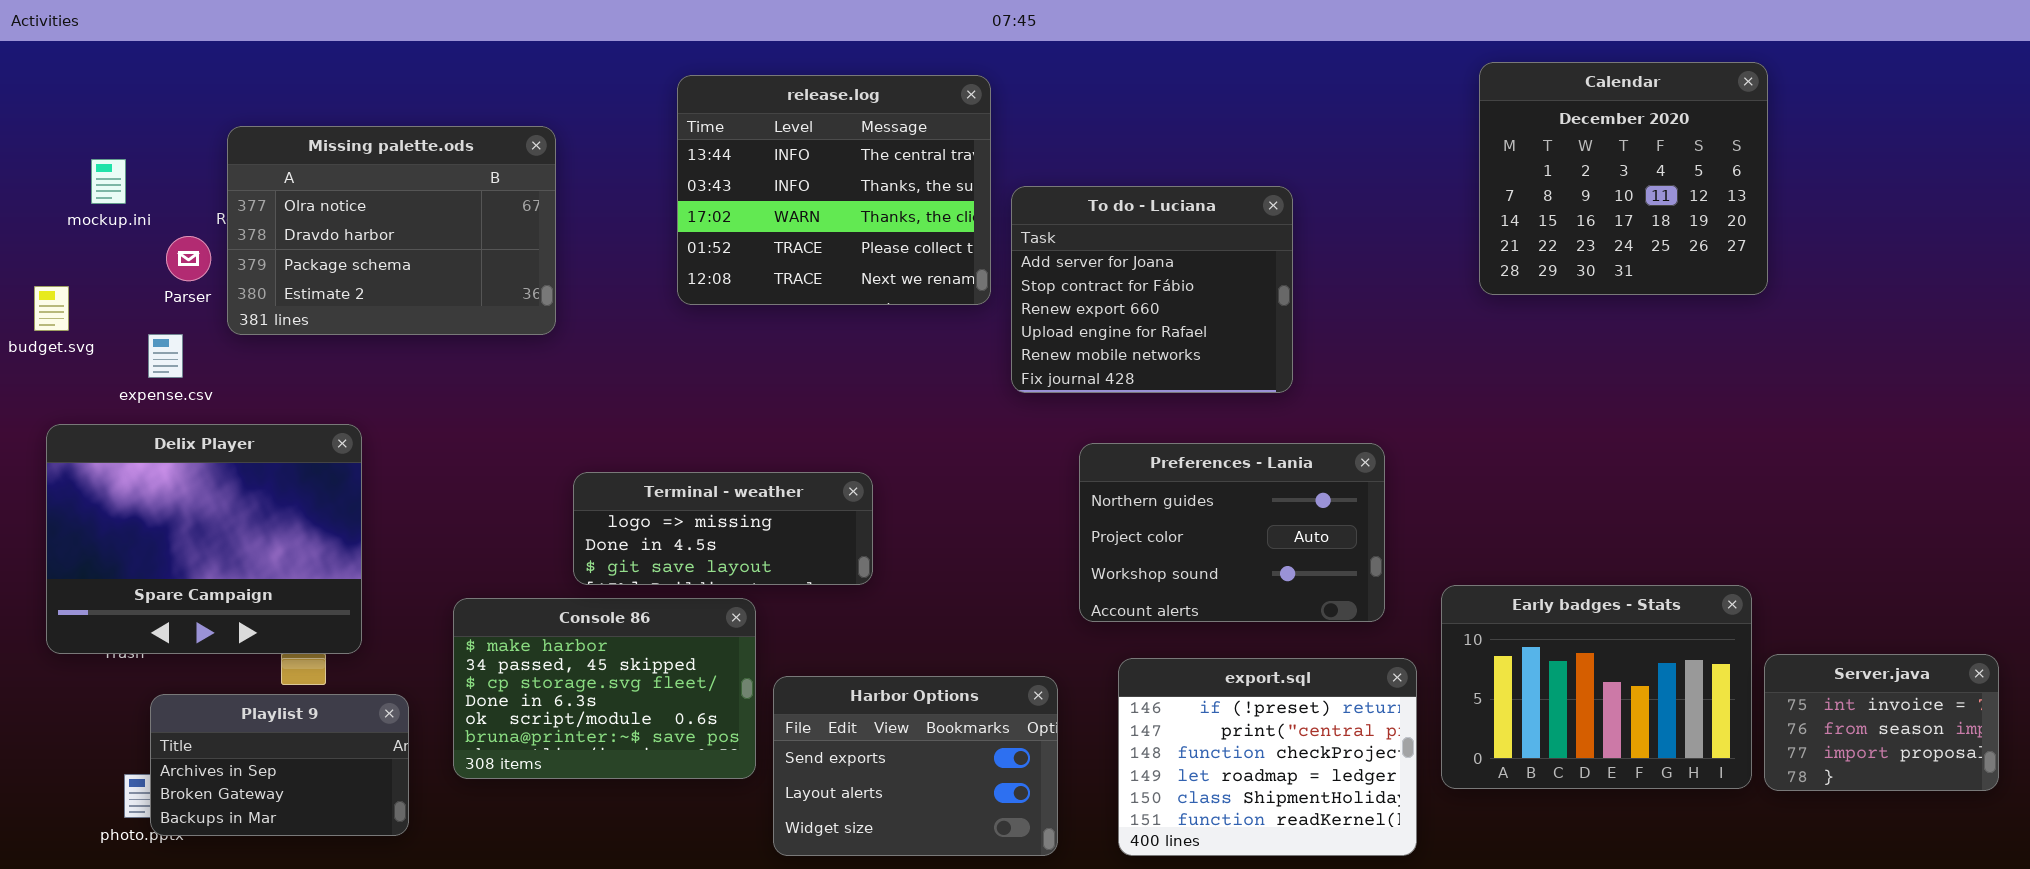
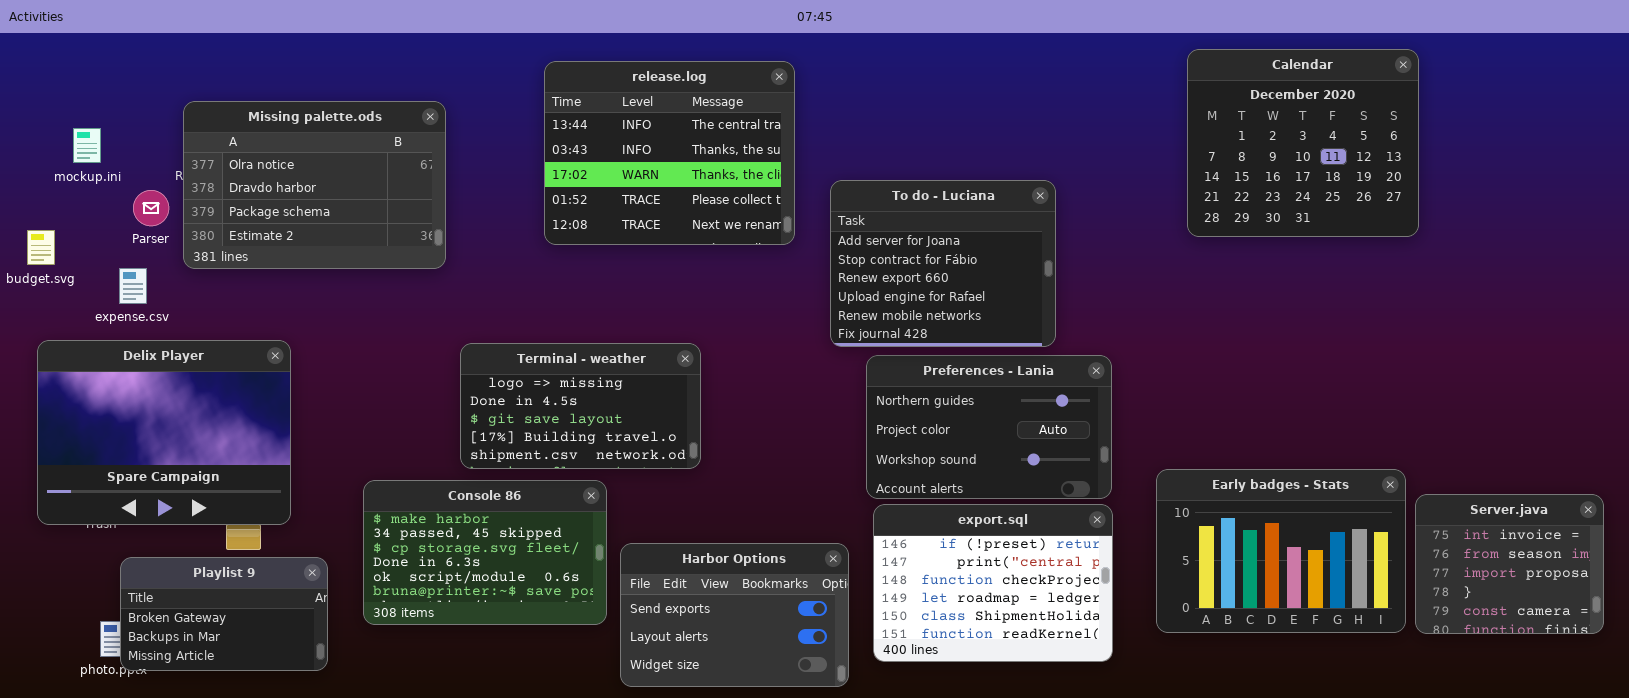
To do - Luciana: [1011,186,1293,393] -> [830,180,1056,347], moved
Terminal - weather: [573,472,873,585] -> [460,343,701,469], resized
Server.java: [1764,654,1999,791] -> [1415,494,1604,634], resized
export.sql: [1118,658,1417,856] -> [873,504,1113,662], moved
Playlist 9: [150,694,409,836] -> [120,557,328,671], scrolled down 1 row

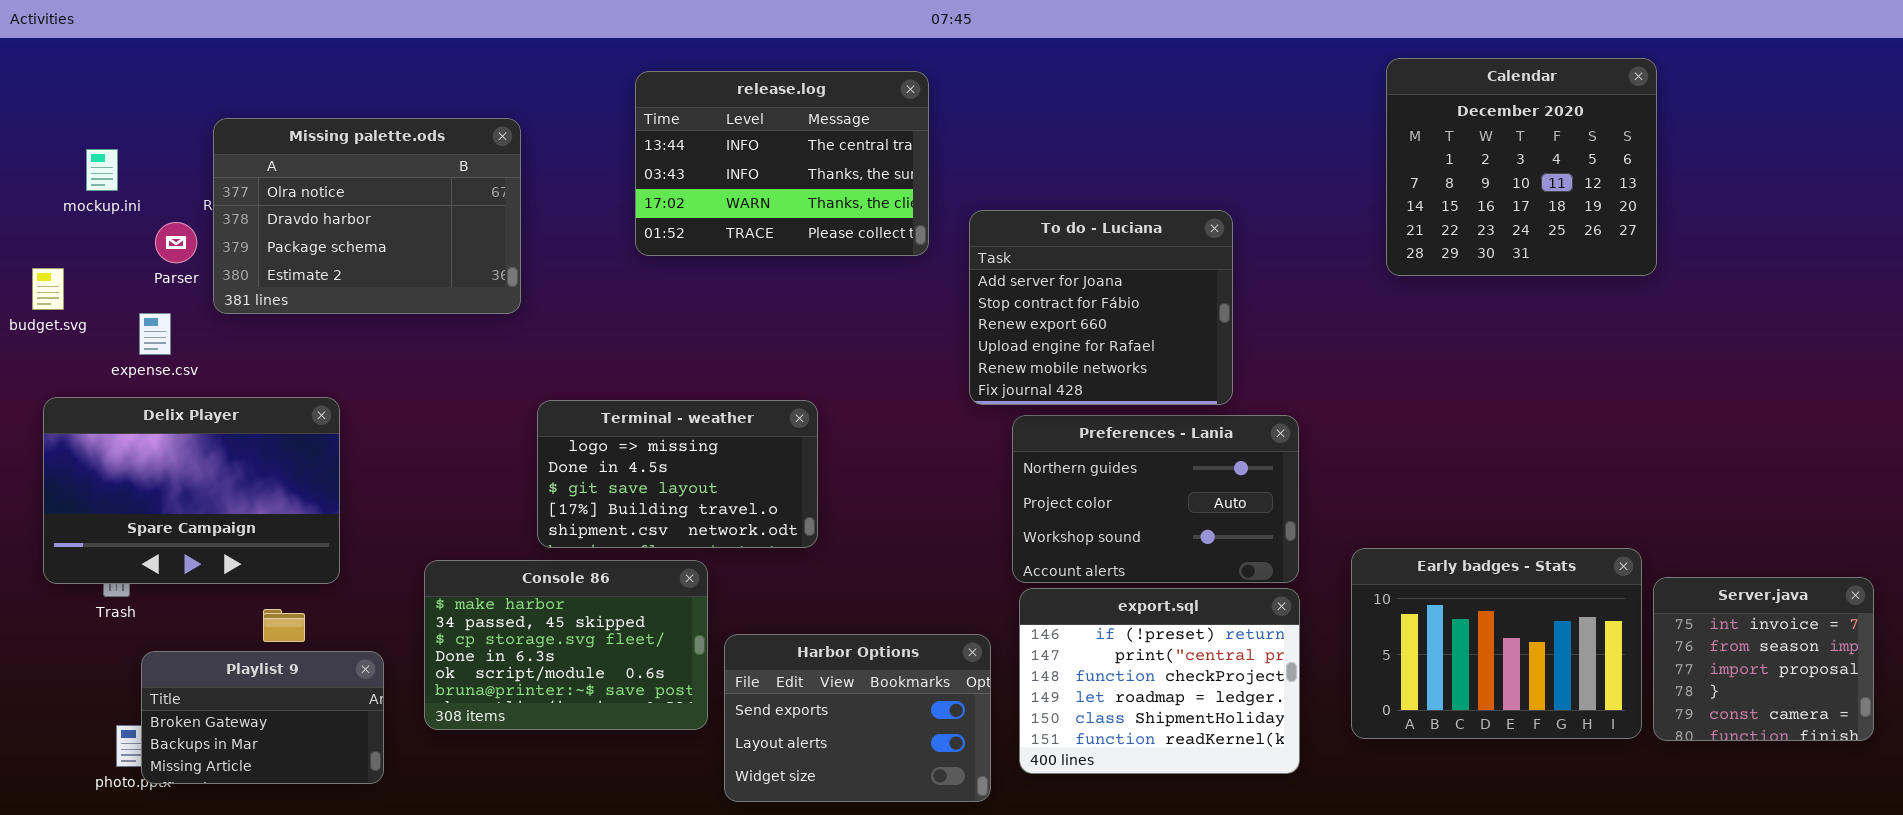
release.log: [544,61,795,245] -> [635,71,929,256], resized
Delix Player: [37,340,291,525] -> [43,397,340,584], resized

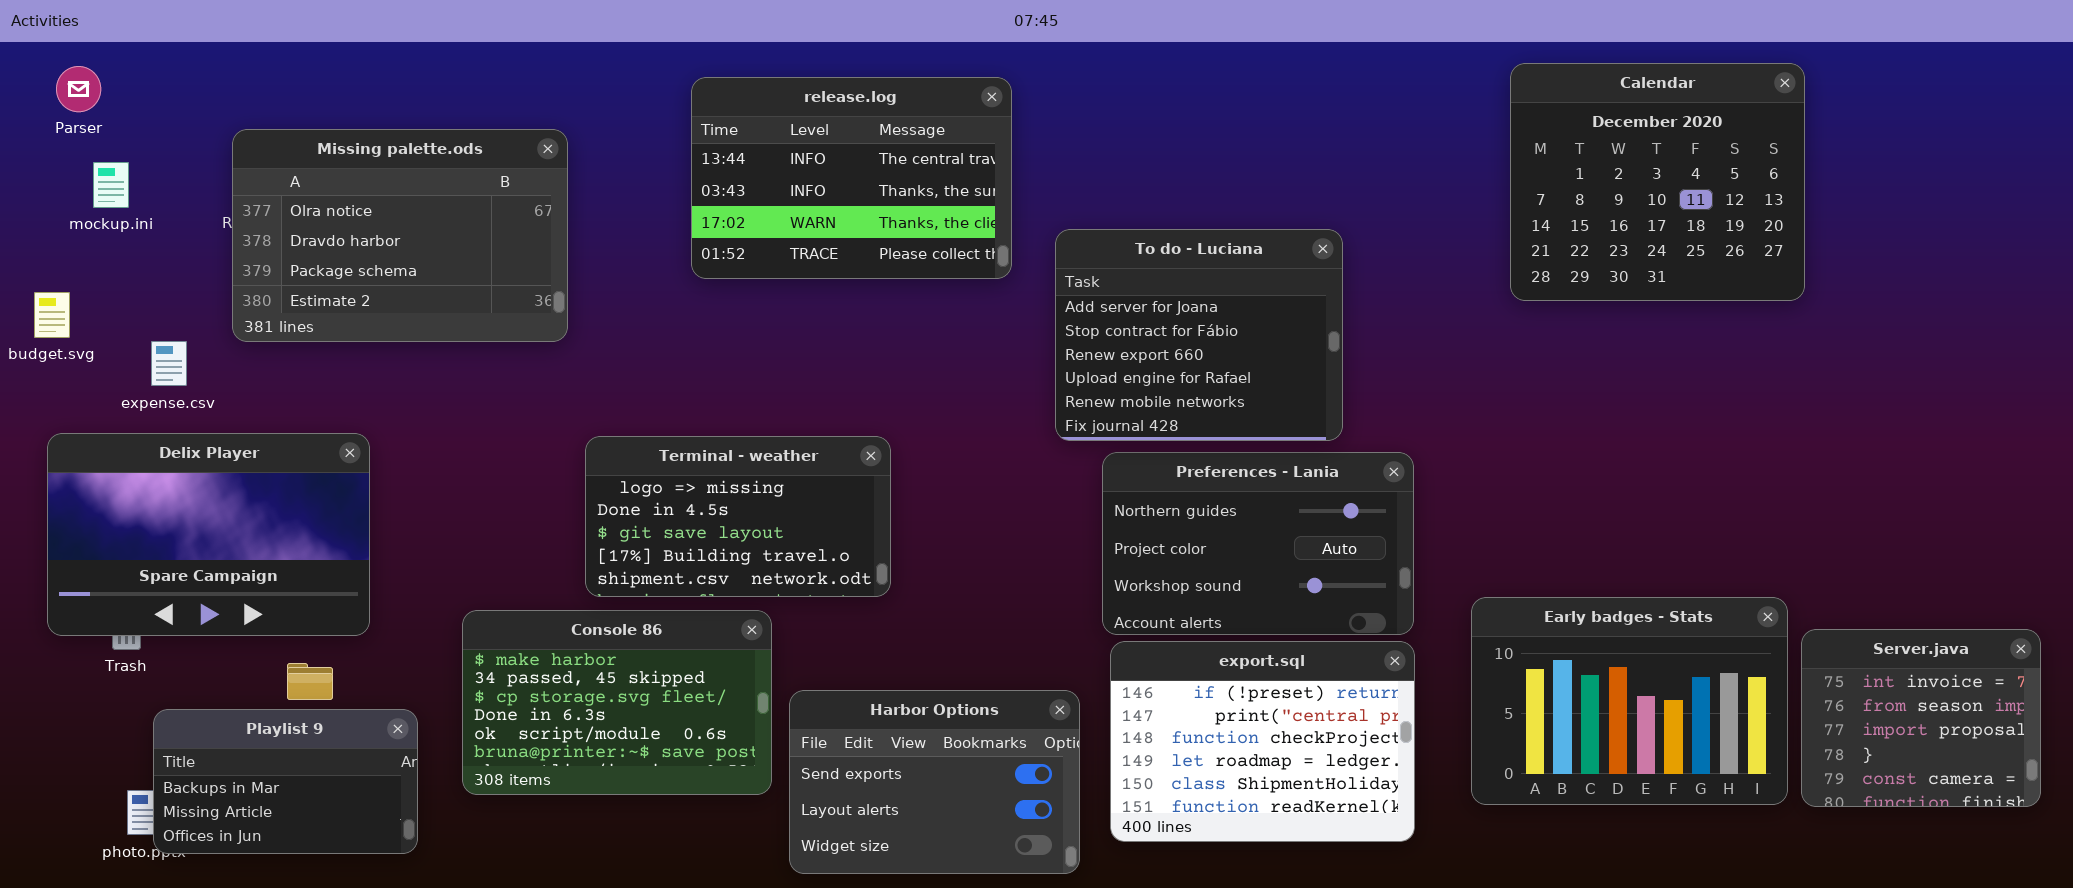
Parser: [155,222,197,263] -> [56,66,101,112], moved
Playlist 9: [141,651,384,784] -> [153,709,418,854], scrolled down 1 row

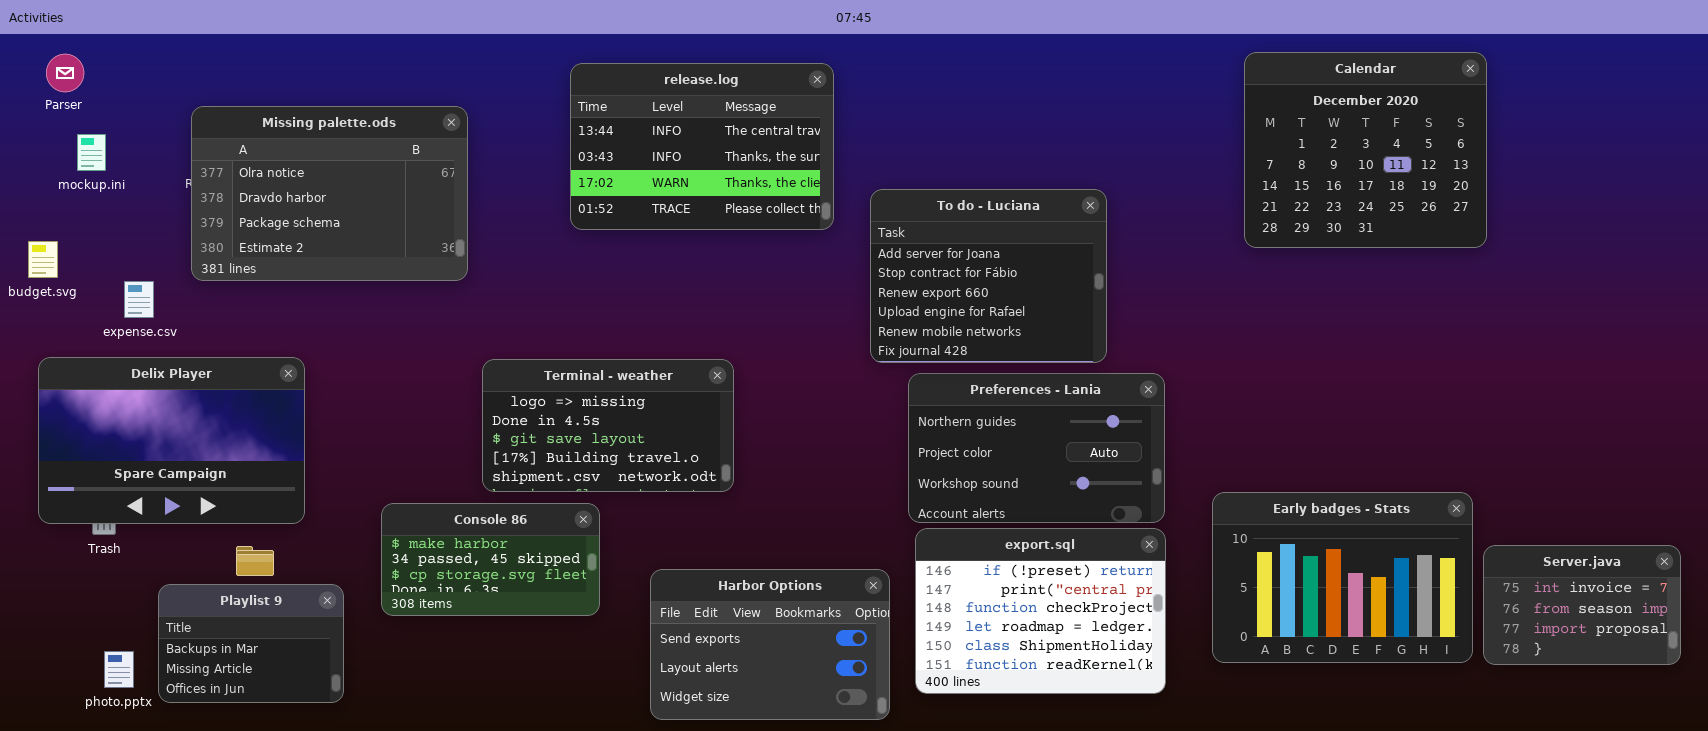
Console 86: [462,610,772,795] -> [381,503,600,616], resized
Server.java: [1801,629,2041,807] -> [1483,545,1681,665], resized
Playlist 9: [153,709,418,854] -> [158,584,344,703], resized

